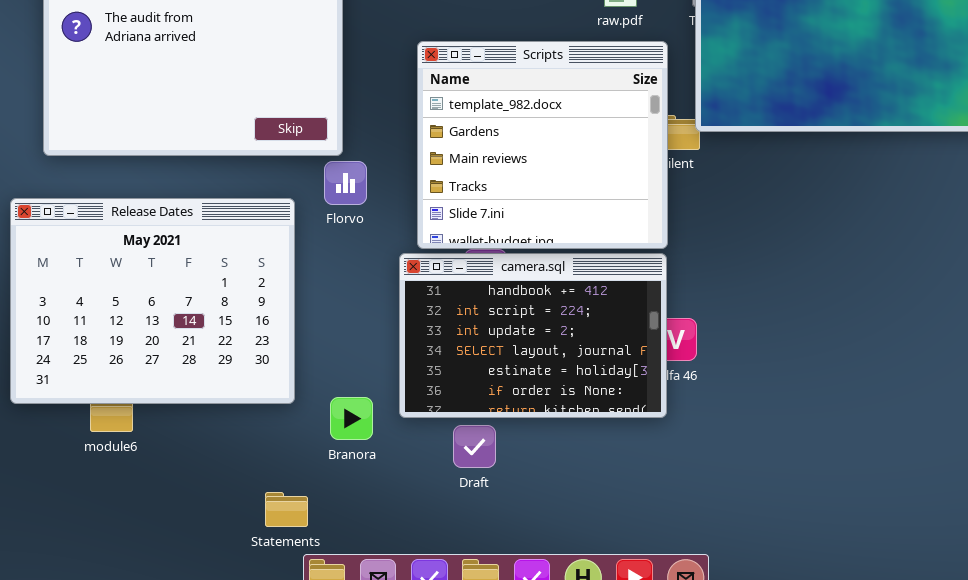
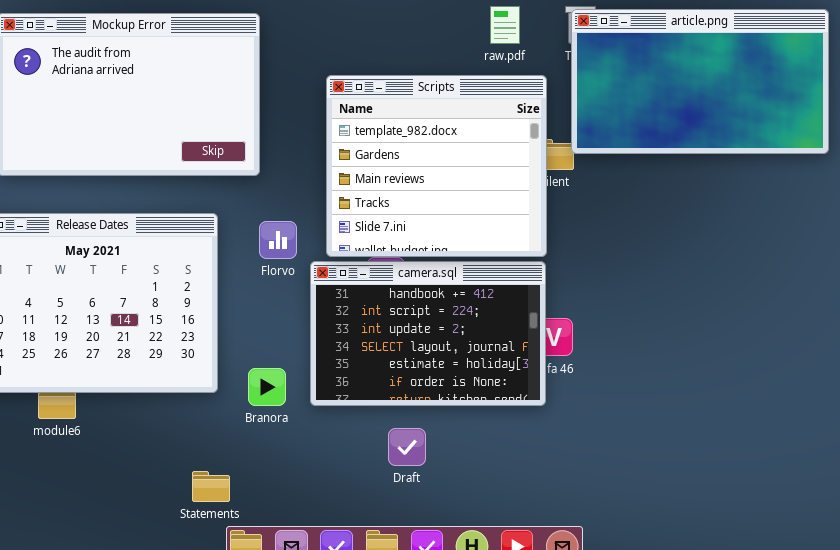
Florvo: [324,161,367,205] -> [259,221,297,259], moved
Branora: [330,397,373,440] -> [248,368,286,406], moved
Draft: [453,425,496,468] -> [388,428,426,466], moved

